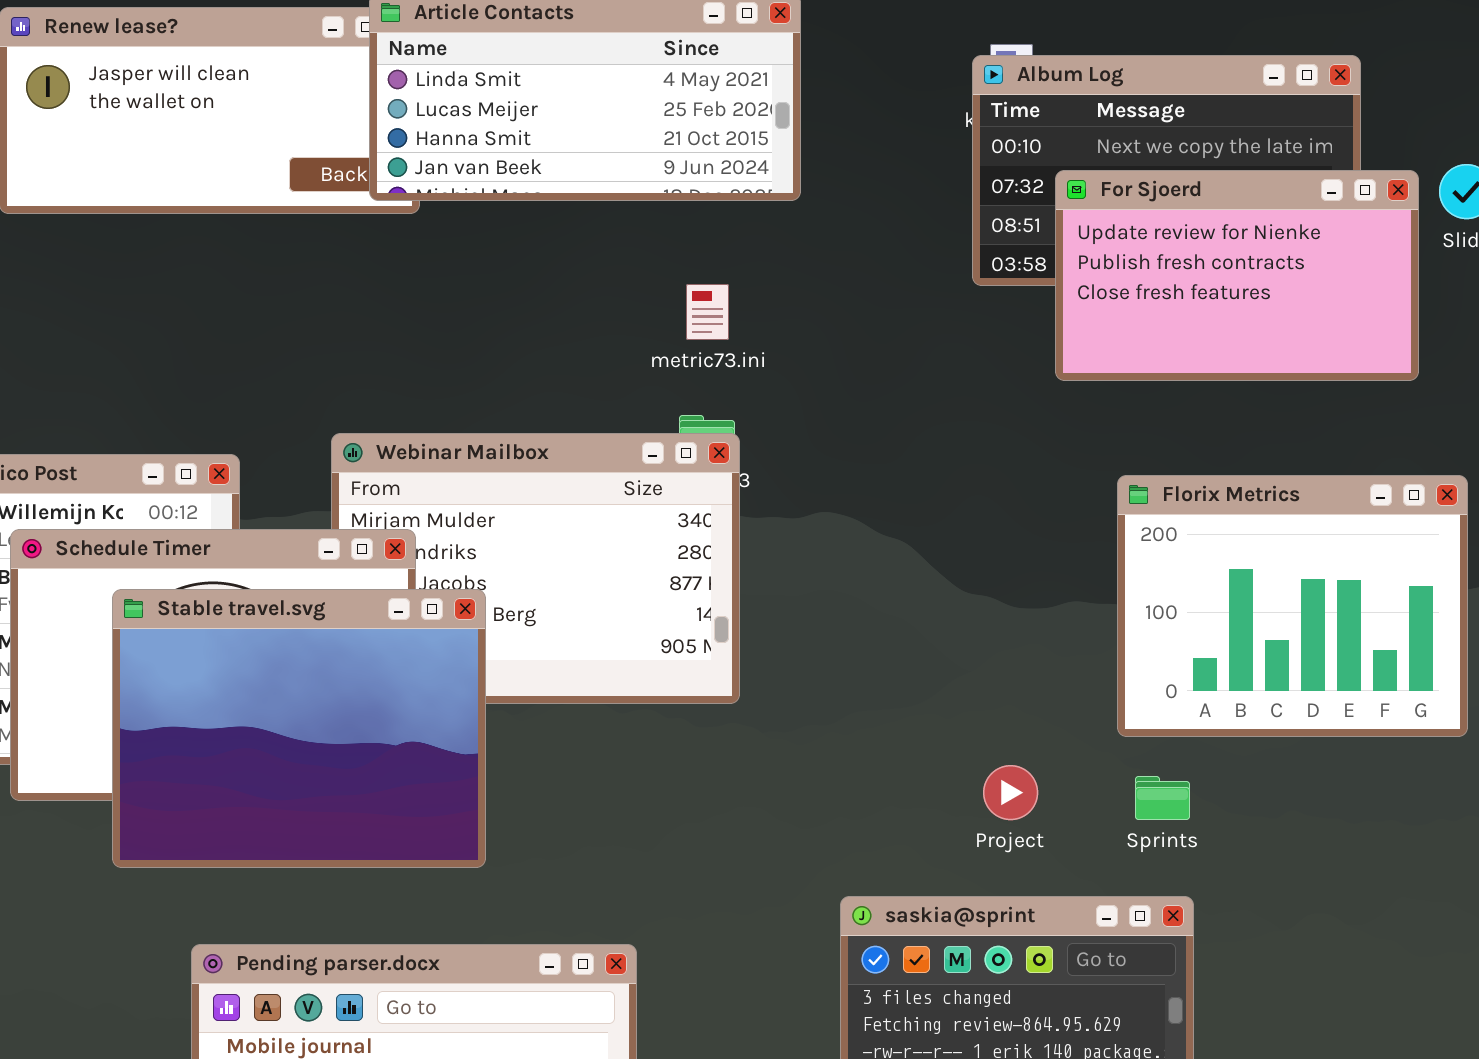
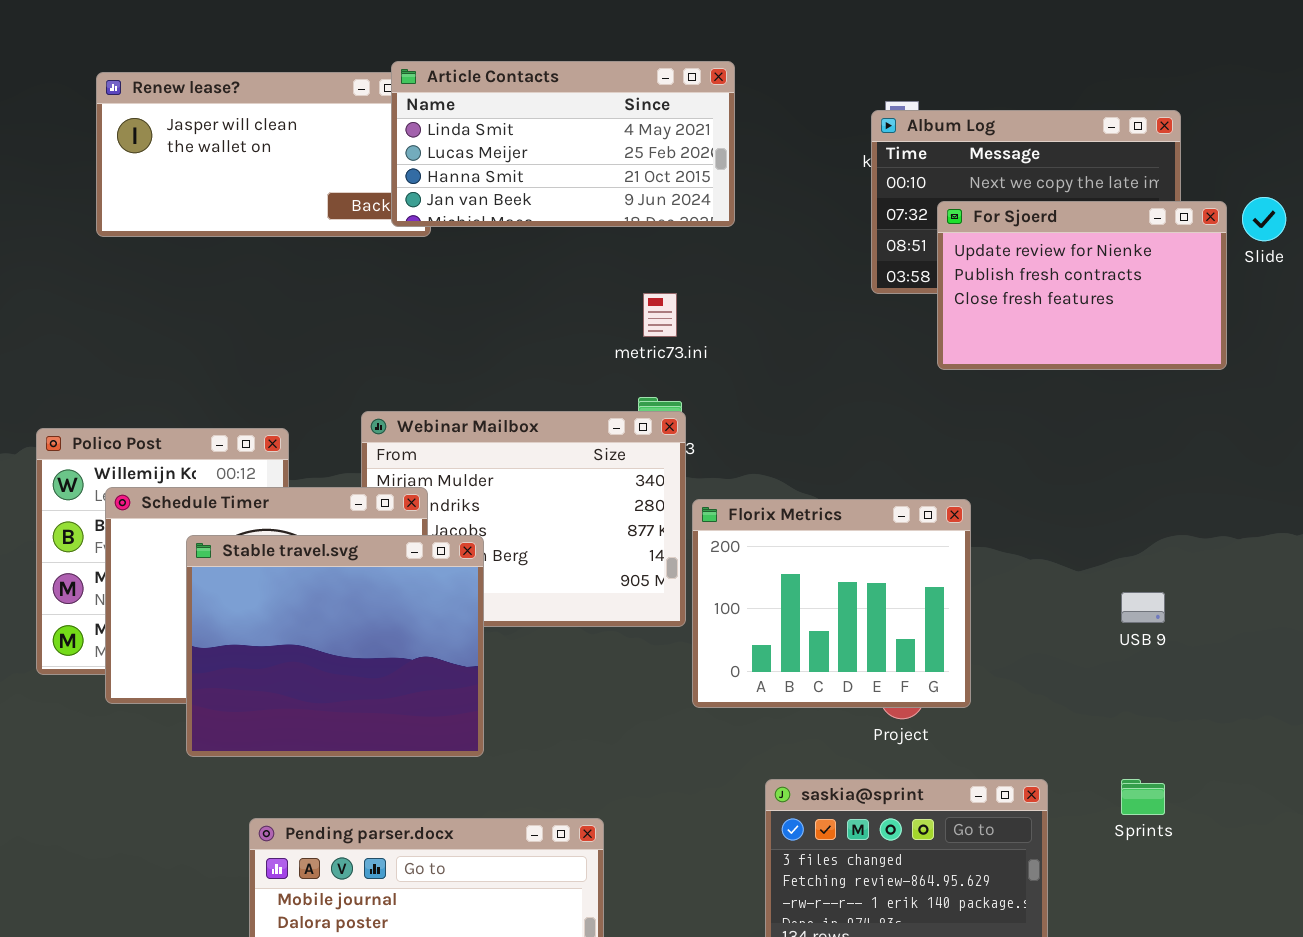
Florix Metrics: [1117,475,1468,737] -> [692,499,971,708], moved
Sprints: [1135,776,1190,820] -> [1121,779,1165,815], moved

